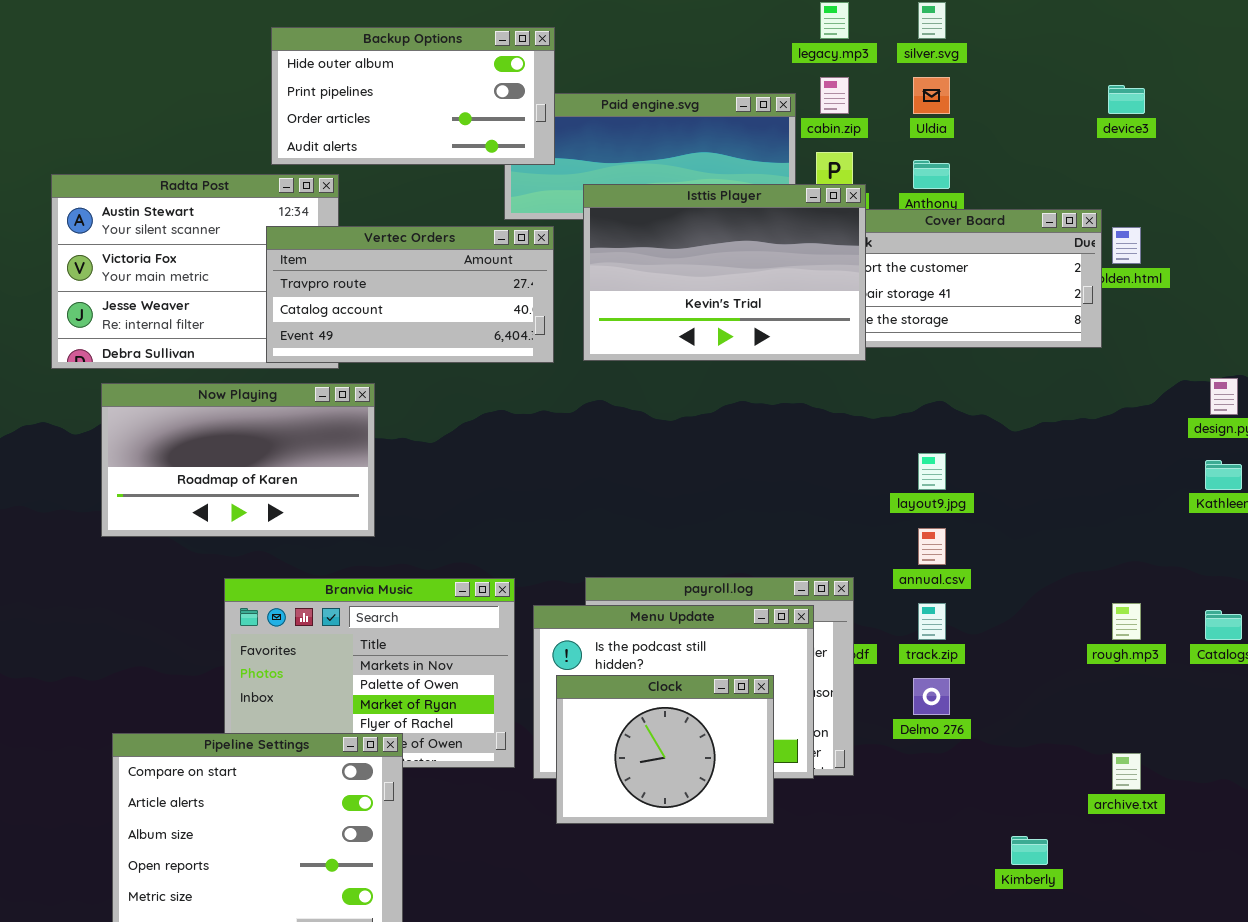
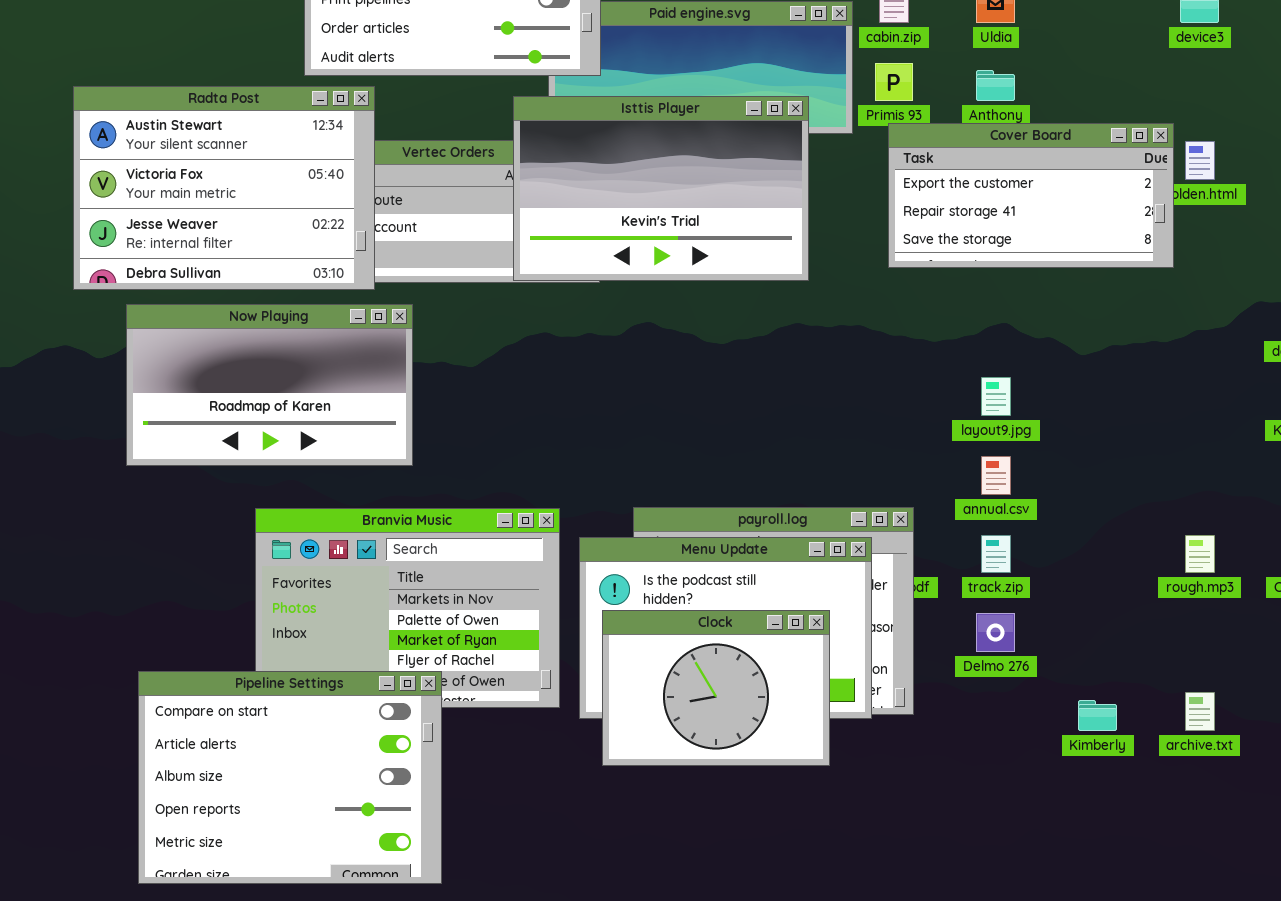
Radta Post: [51,174,339,369] -> [73,86,375,290], raised
Isttis Player: [583,184,866,361] -> [513,96,809,281], moved
Kimberly: [1011,836,1048,865] -> [1078,700,1117,731], moved

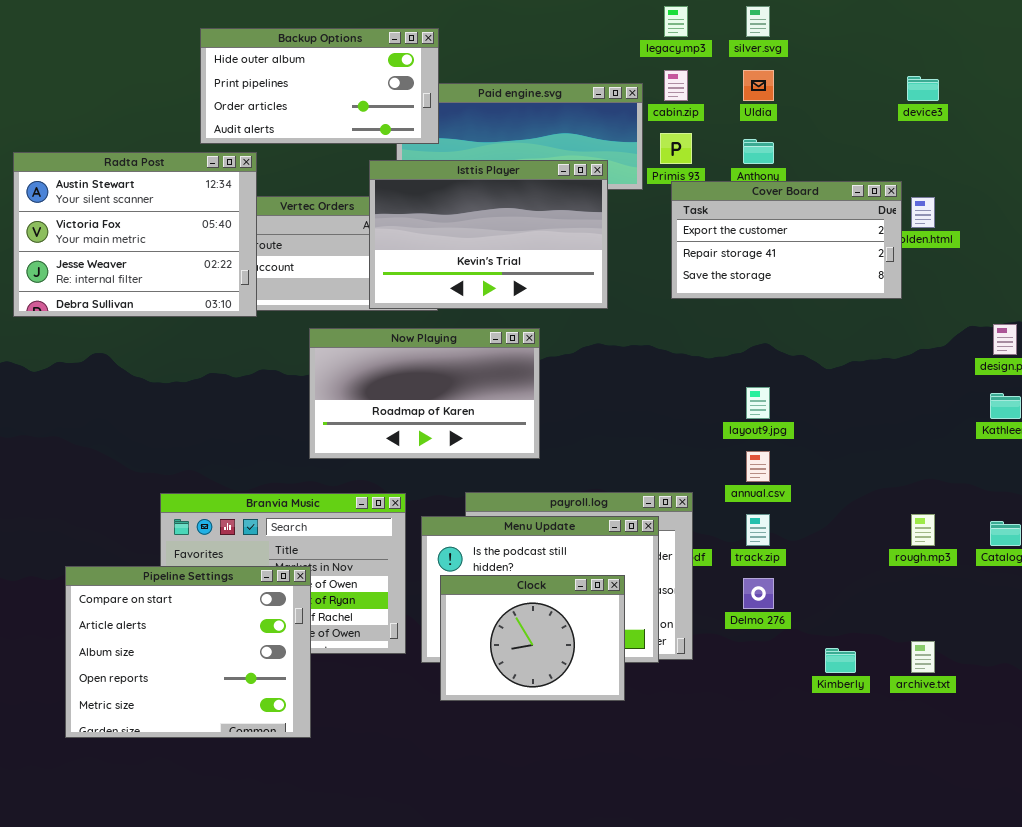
Now Playing: [126,304,413,466] -> [309,328,540,459], moved
Pipeline Settings: [138,671,442,884] -> [65,566,311,738], moved

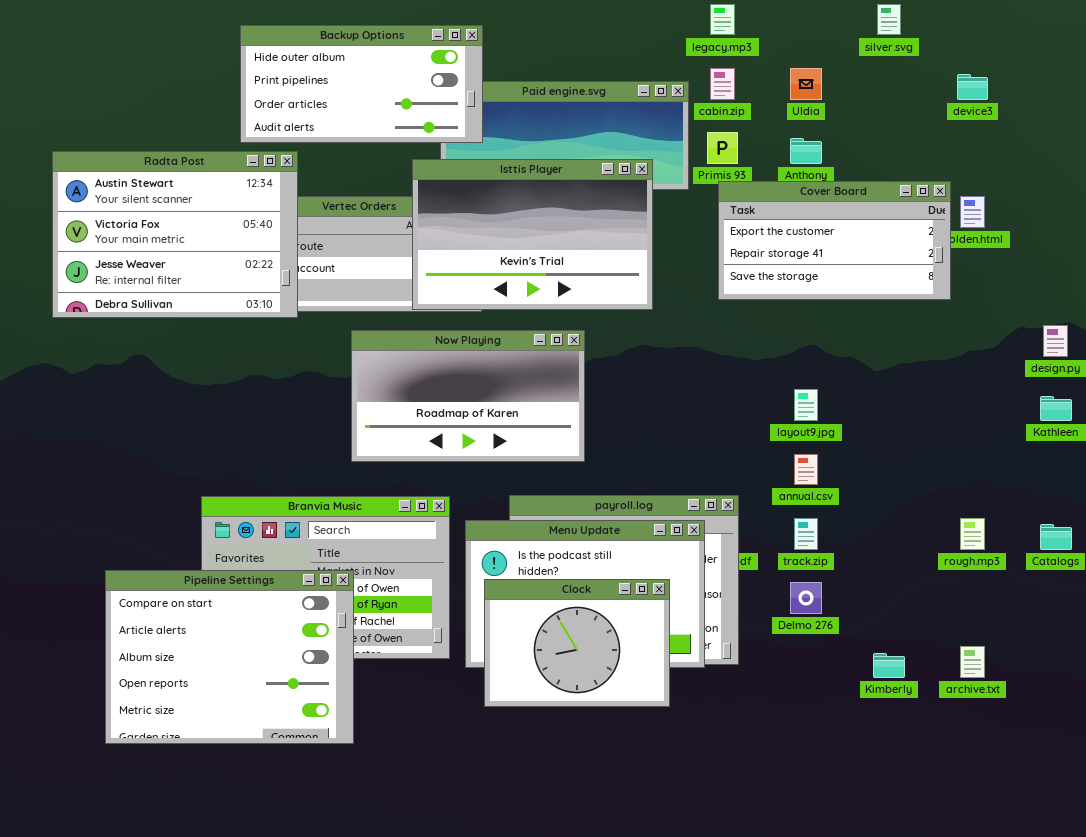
silver.svg: [746,6,770,37] -> [877,4,901,35], moved

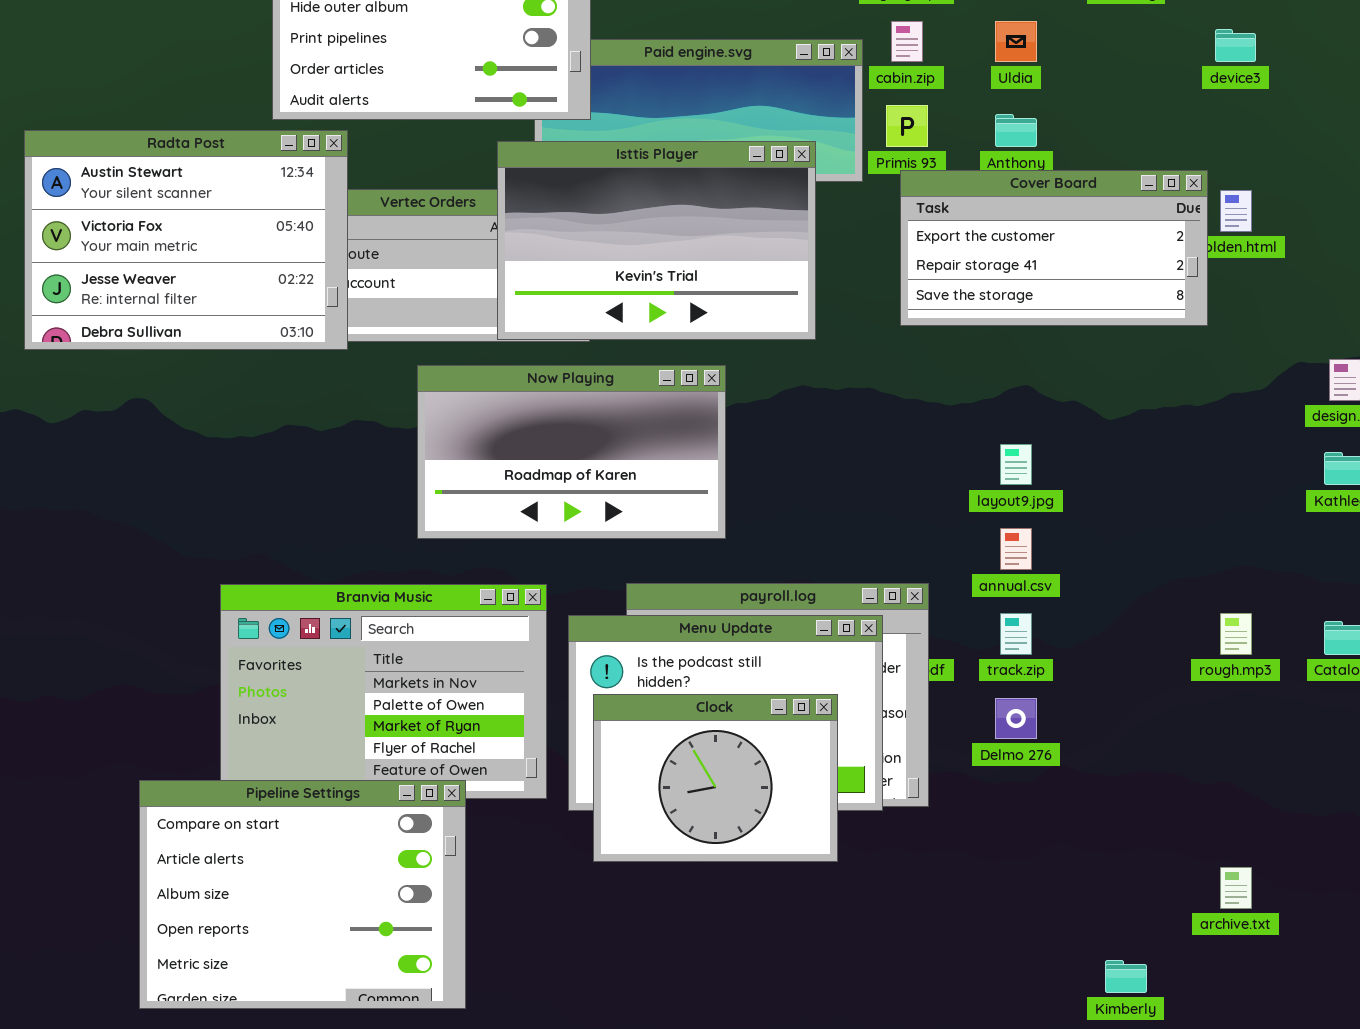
Pipeline Settings: [105,570,354,744] -> [139,780,466,1009], moved
archive.txt: [960,646,985,678] -> [1220,867,1252,909], moved
Kimberly: [873,653,905,678] -> [1105,960,1147,993], moved

